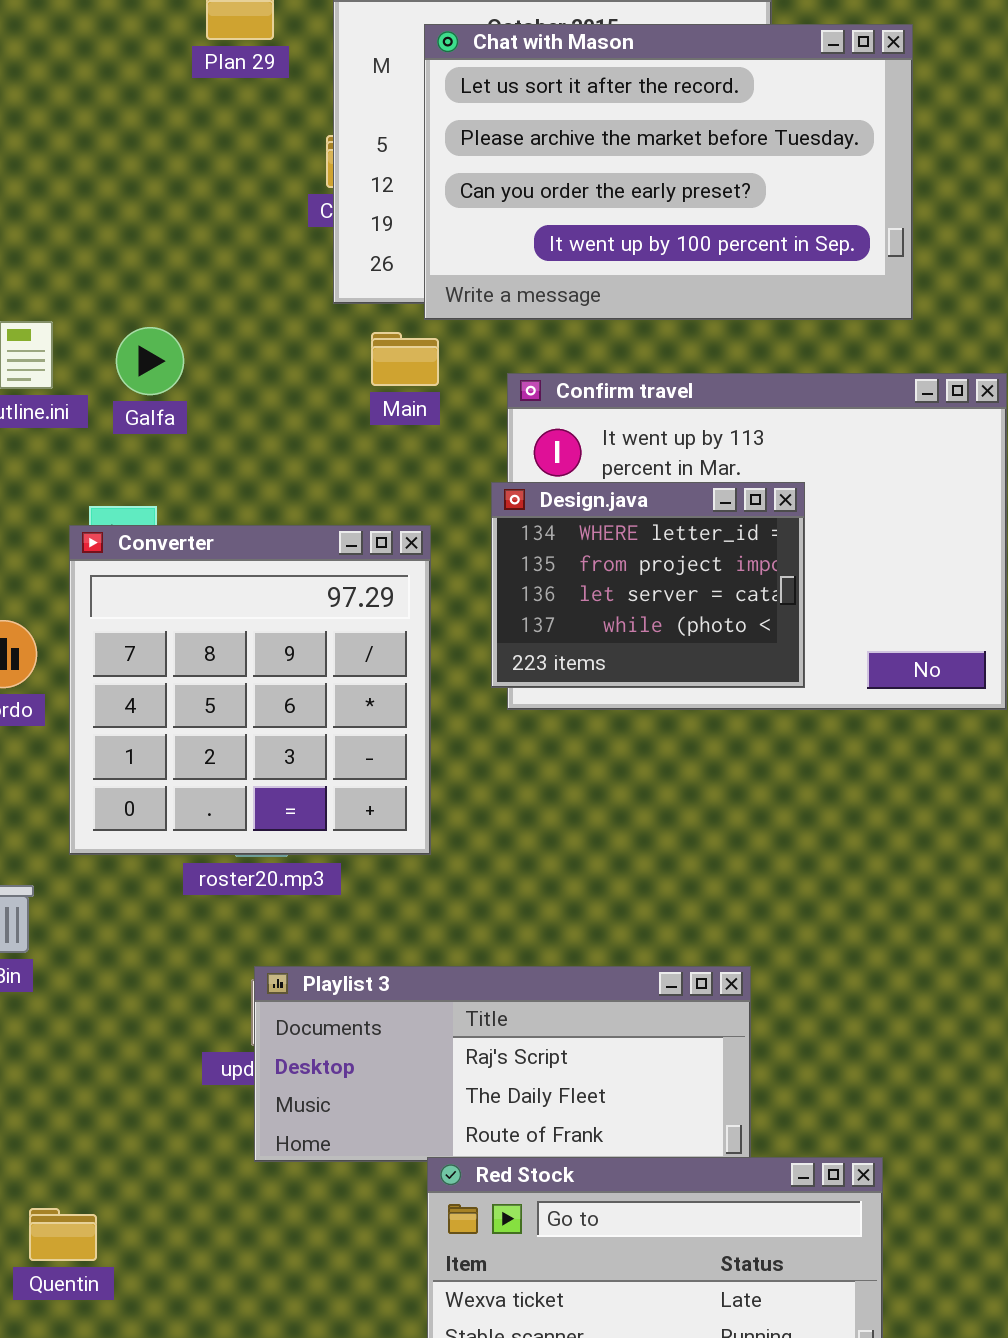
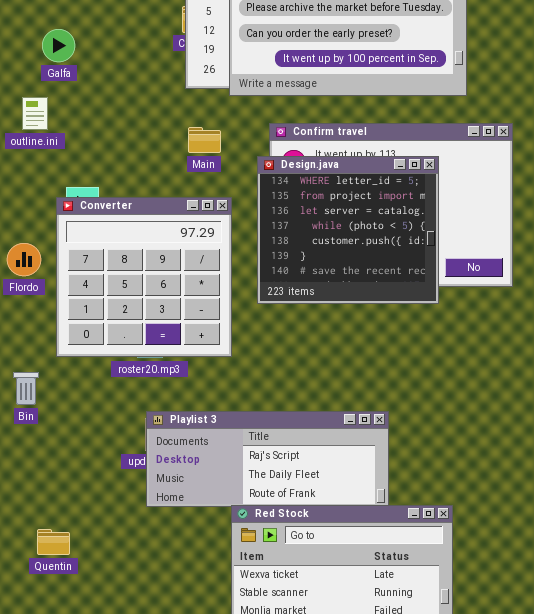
Galfa: [116,327,184,395] -> [42,29,75,62], moved
Main: [371,332,439,386] -> [188,127,221,153], moved
Design.java: [491,482,805,688] -> [257,156,439,304], moved, resized

